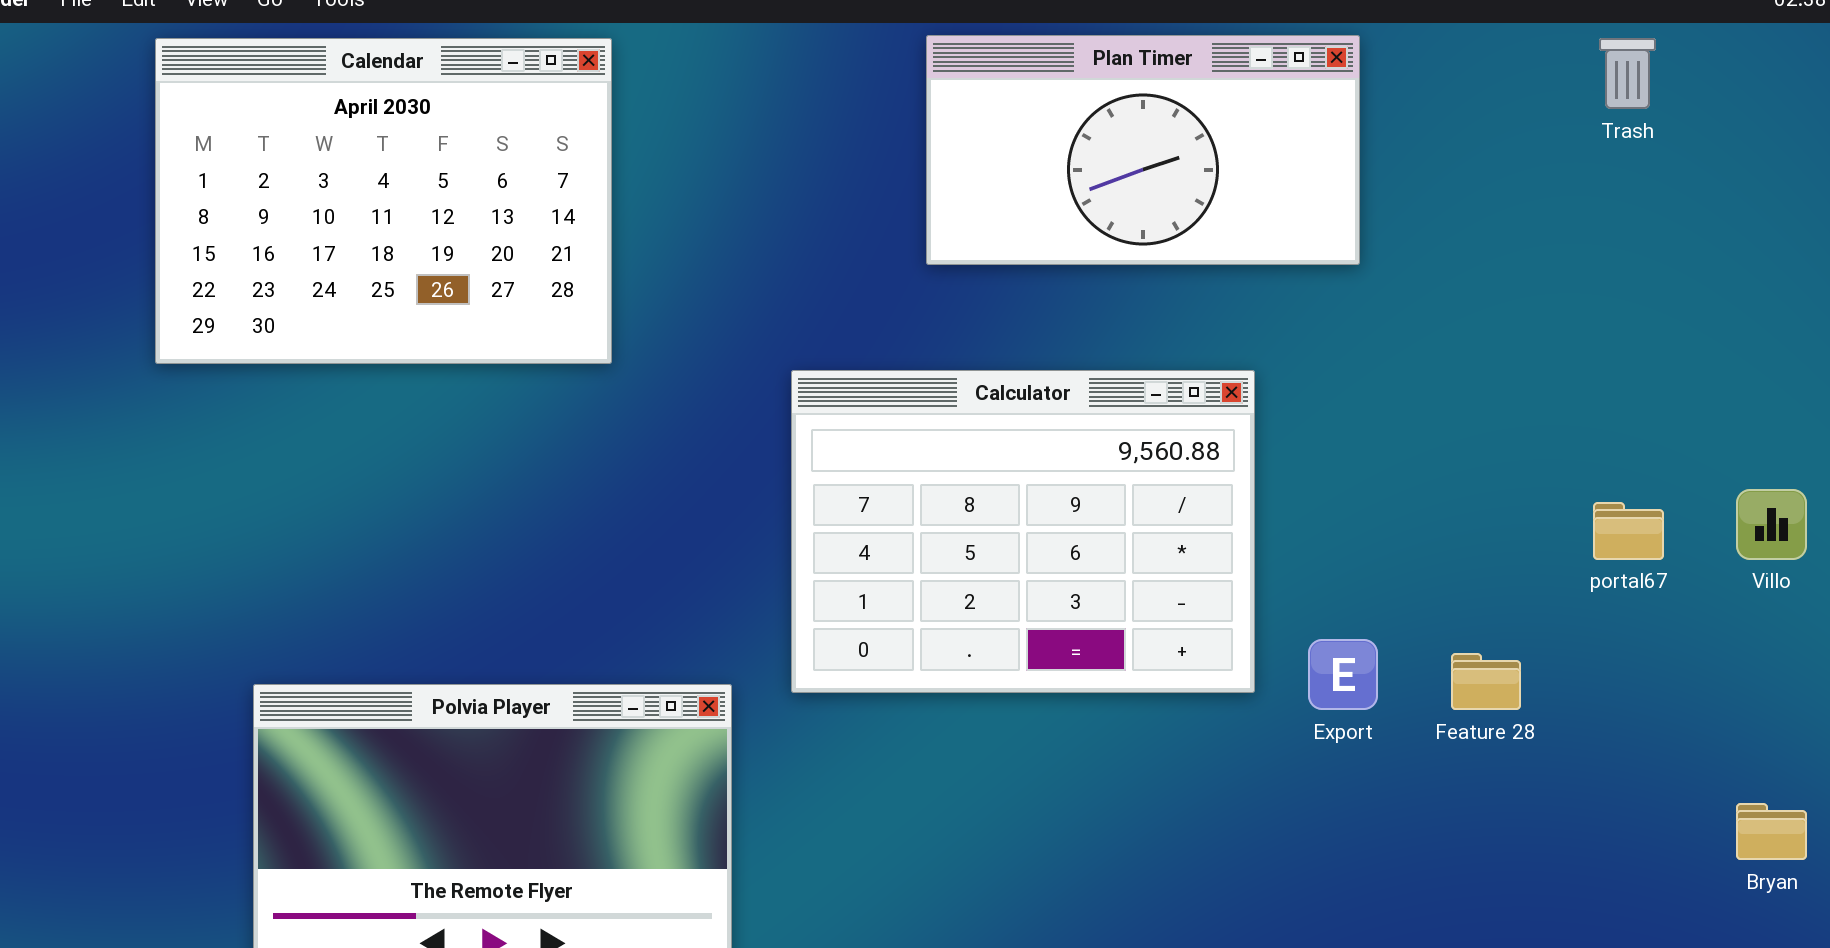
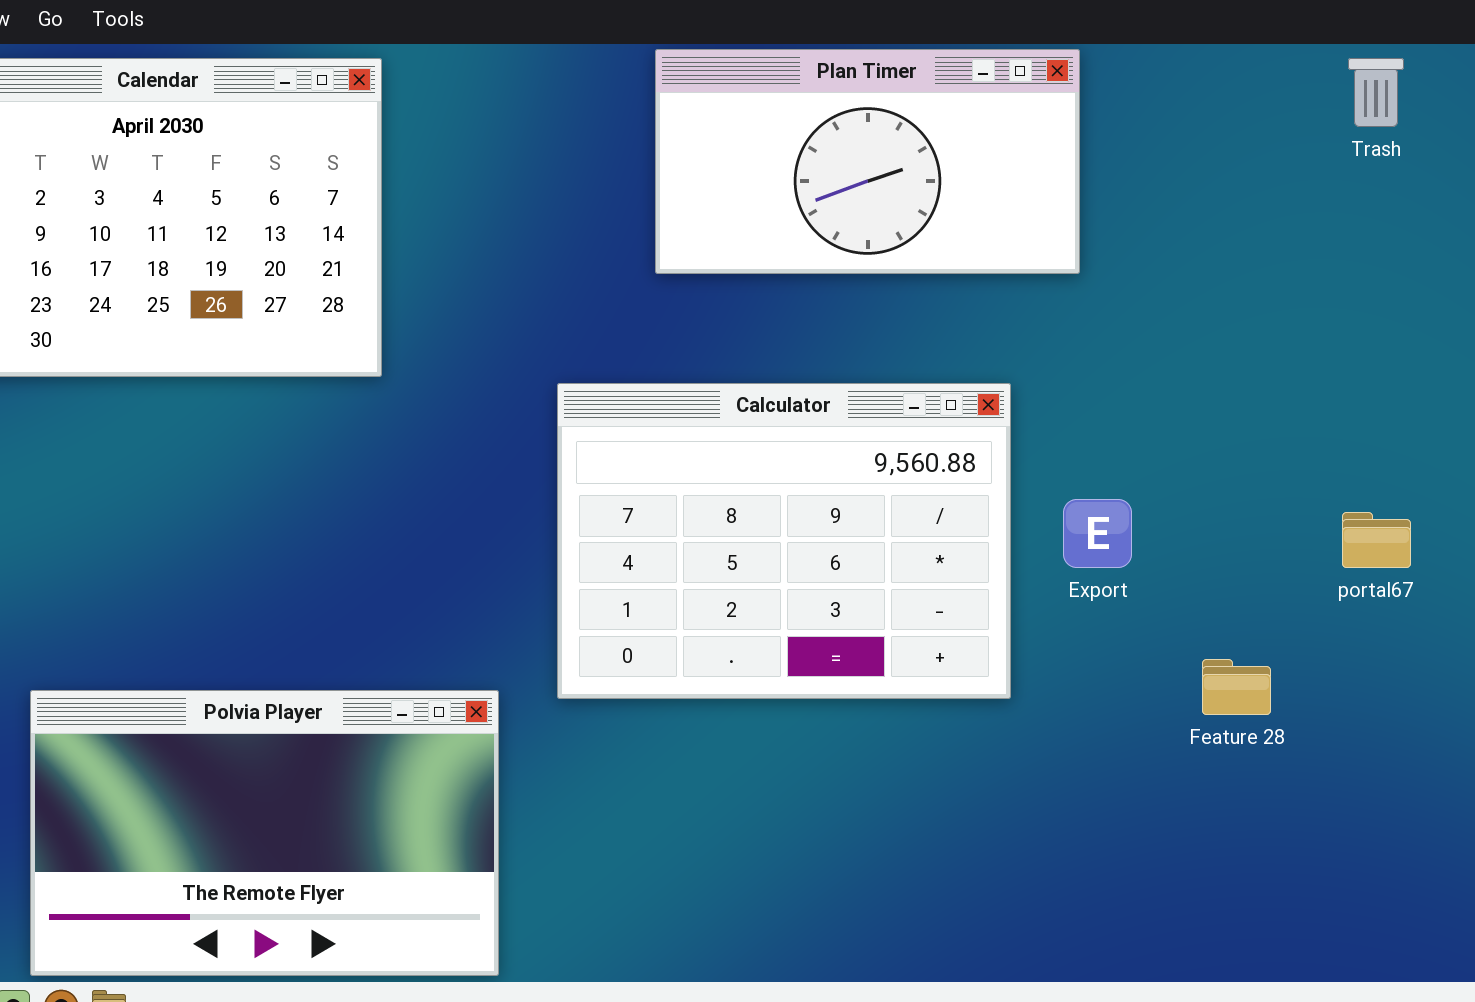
Plan Timer: [926,35,1360,265] -> [655,49,1080,274], moved
Export: [1308,639,1378,710] -> [1063,499,1132,568], moved

